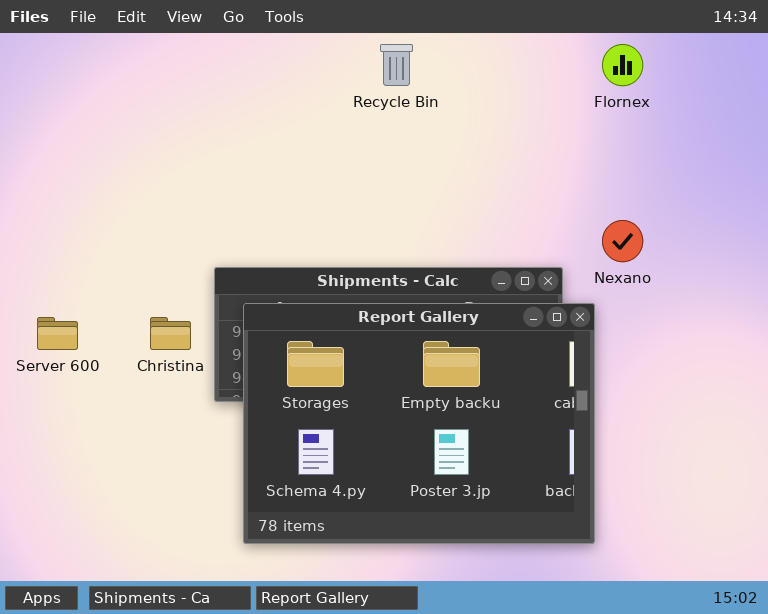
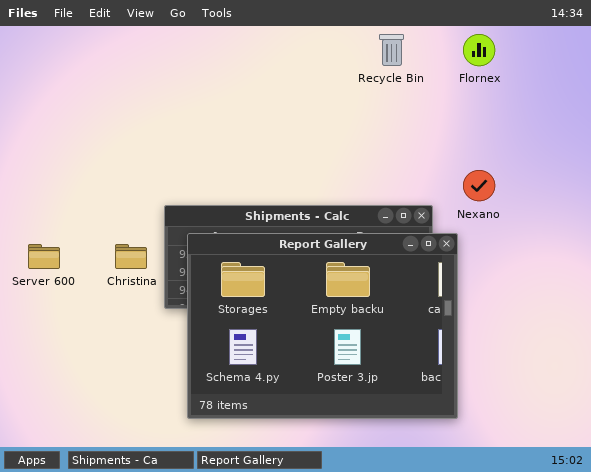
Recycle Bin: [380,44,413,86] -> [379,34,404,66], moved

